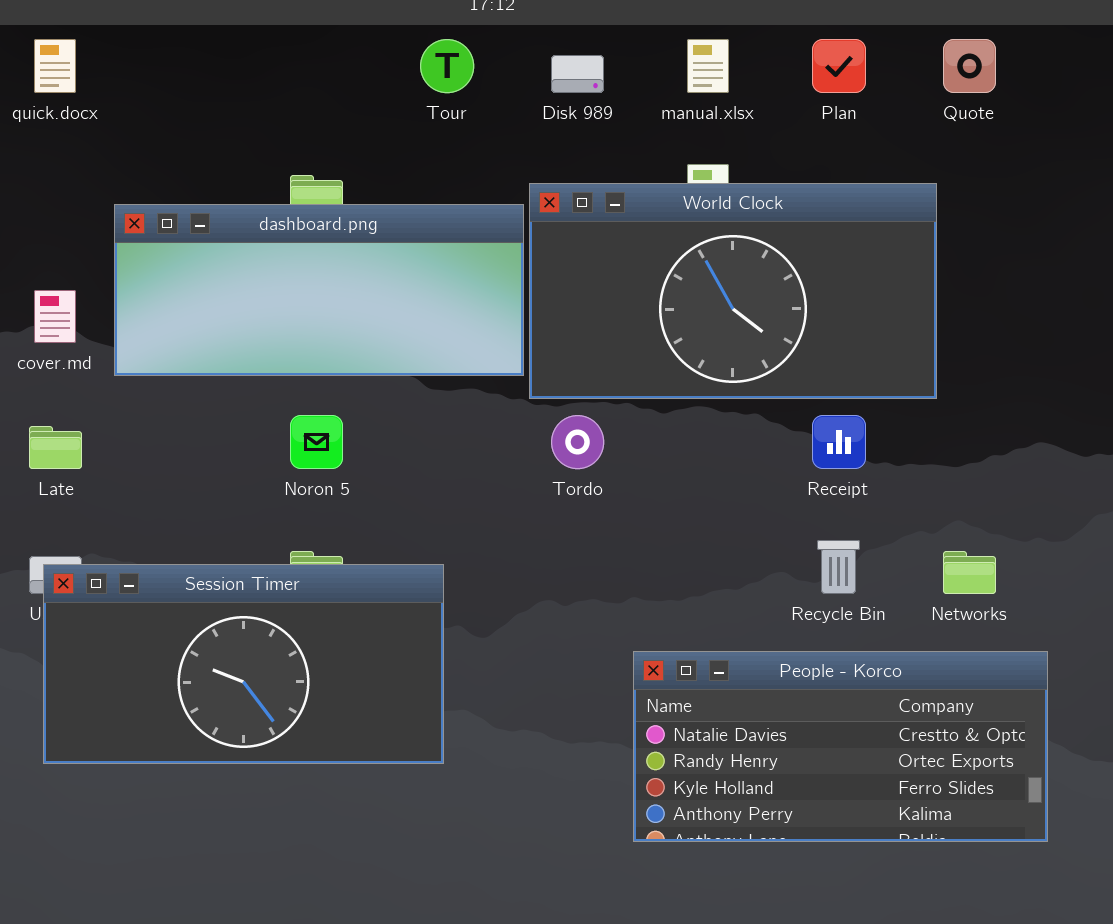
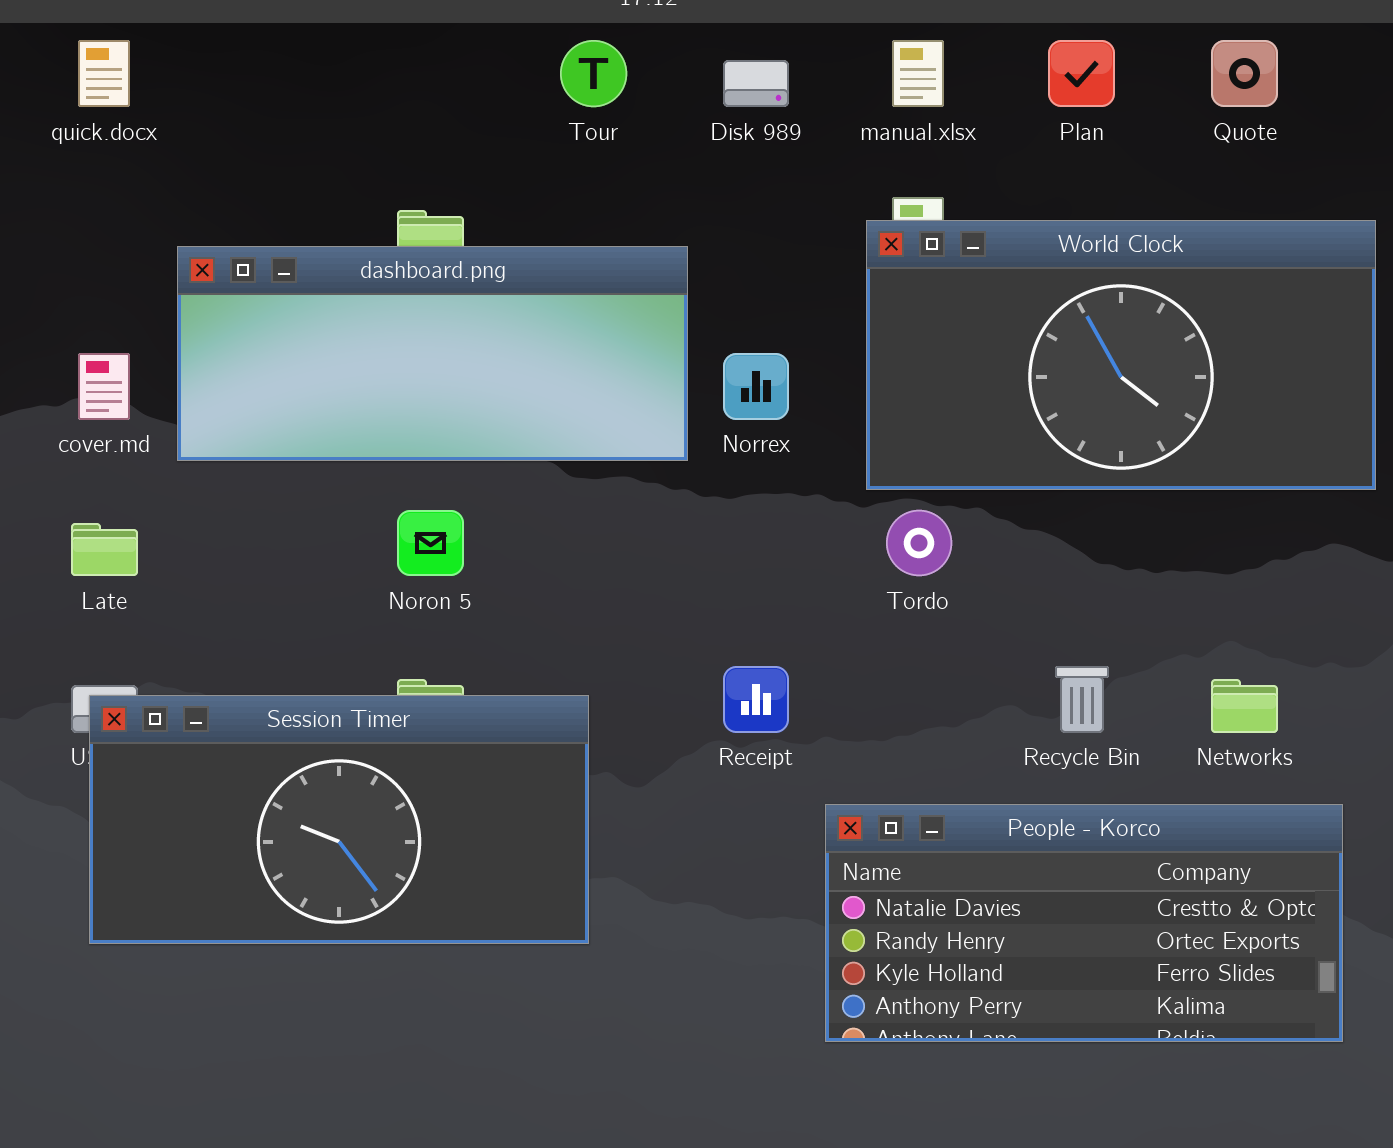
World Clock: [529,183,937,399] -> [866,220,1376,490], moved
Tordo: [551,415,604,469] -> [886,510,952,576], moved
Receipt: [812,415,866,469] -> [723,666,789,733], moved

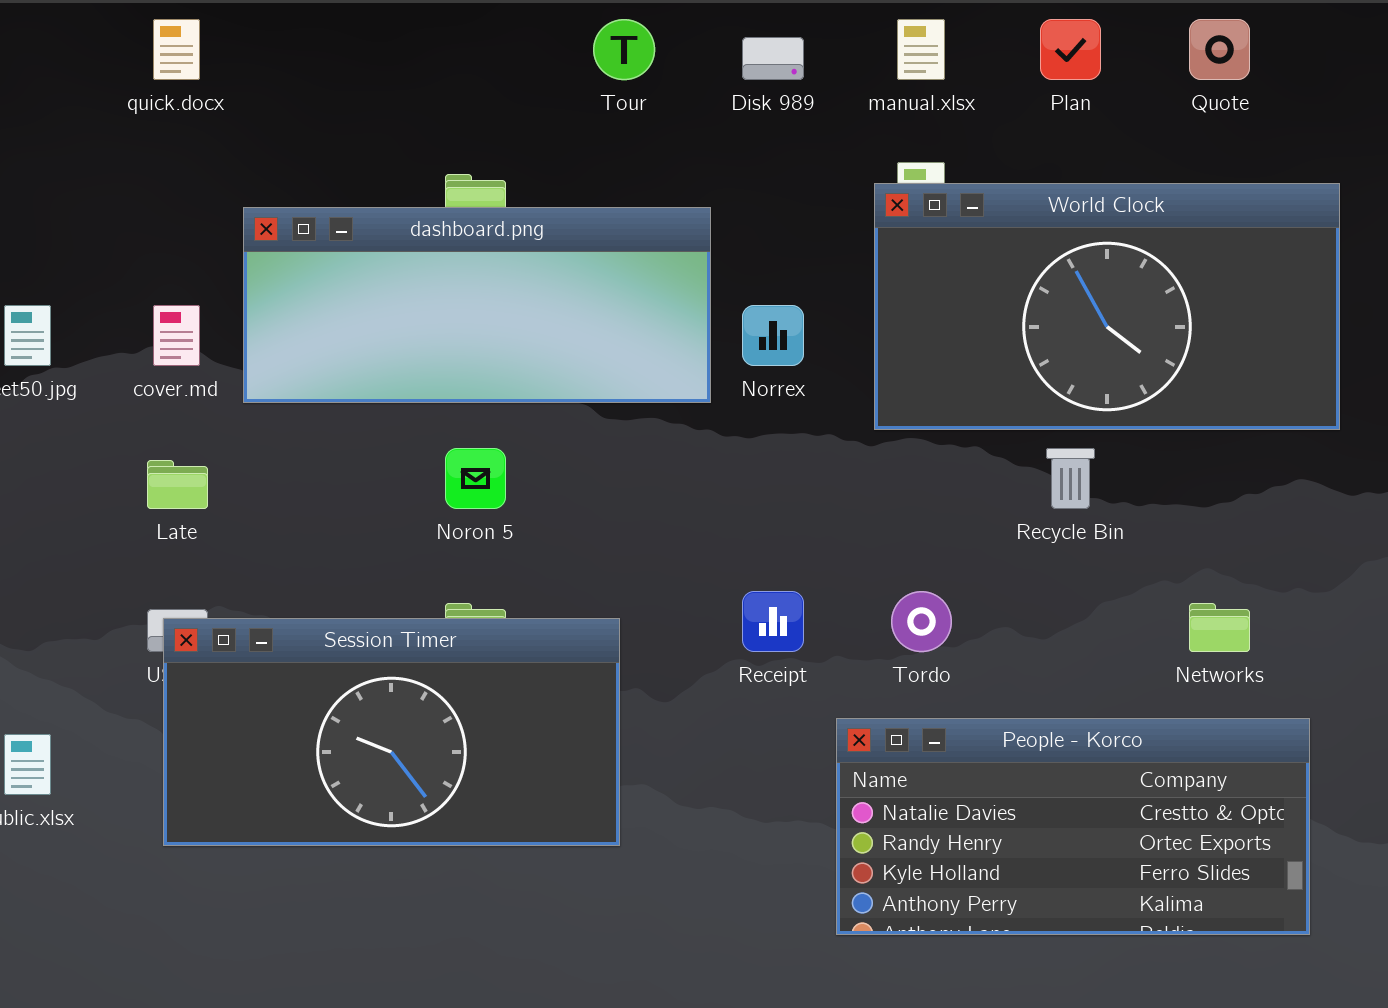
Tordo: [886,510,952,576] -> [891,591,952,652], moved
Recycle Bin: [1055,666,1109,733] -> [1046,448,1095,509], moved

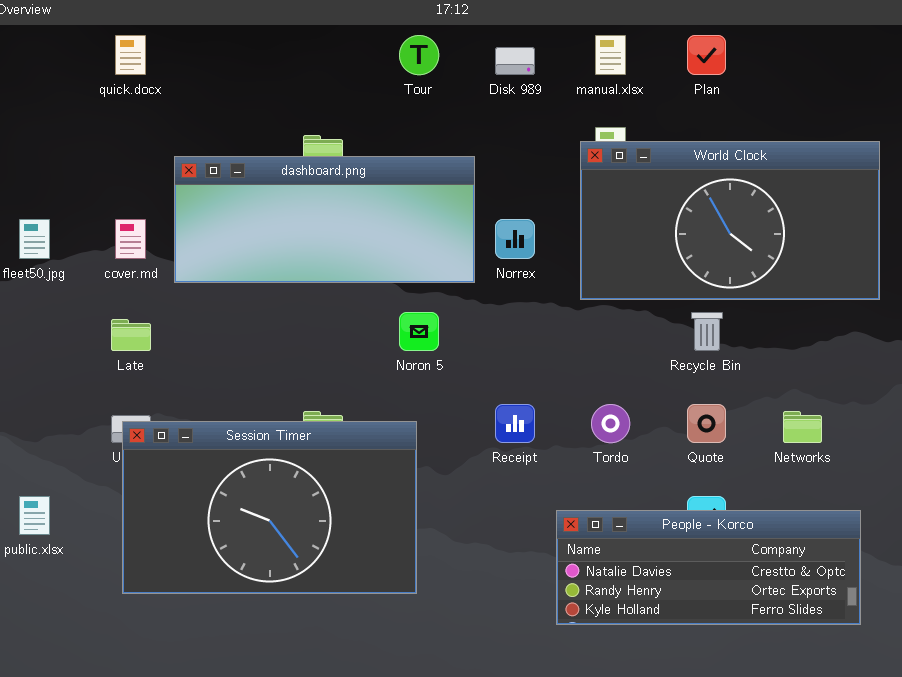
Quote: [1189,19,1250,80] -> [687,404,726,443], moved
Noron 5: [445,448,506,509] -> [399,312,439,351], moved
Session Timer: [163,618,620,846] -> [122,421,417,594], resized
People - Korco: [836,718,1310,935] -> [556,510,861,625], resized

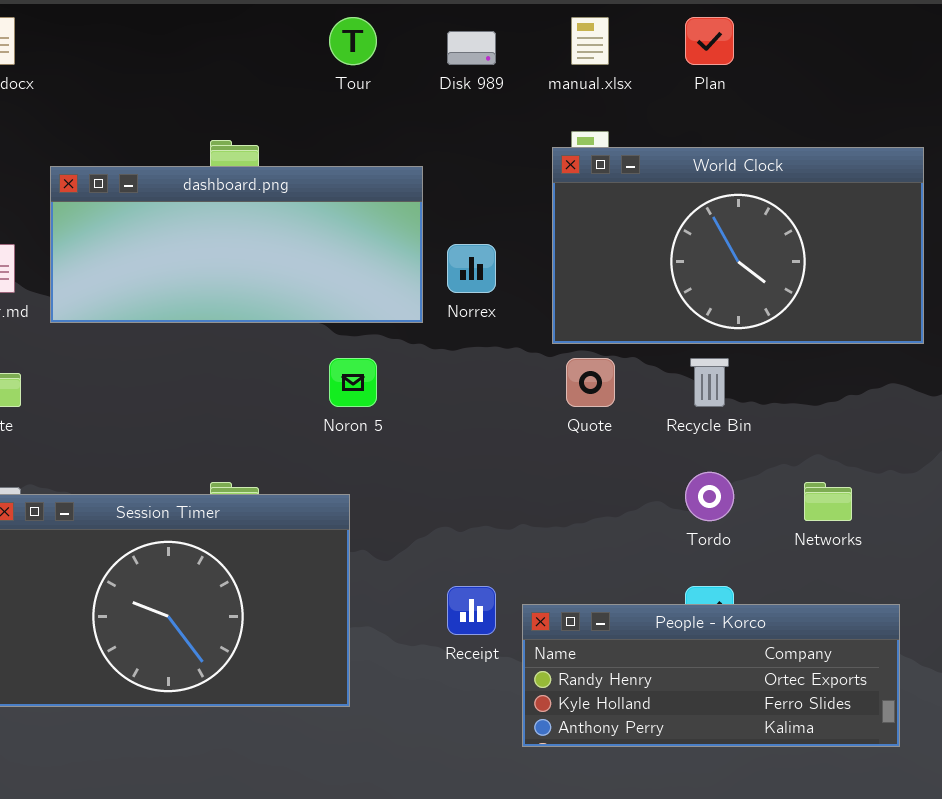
Receipt: [495,404,535,443] -> [447,586,496,635], moved
Tordo: [591,404,630,443] -> [685,472,734,521], moved
Quote: [687,404,726,443] -> [566,358,615,407], moved
People - Korco: [556,510,861,625] -> [522,604,900,747], scrolled down 1 row

